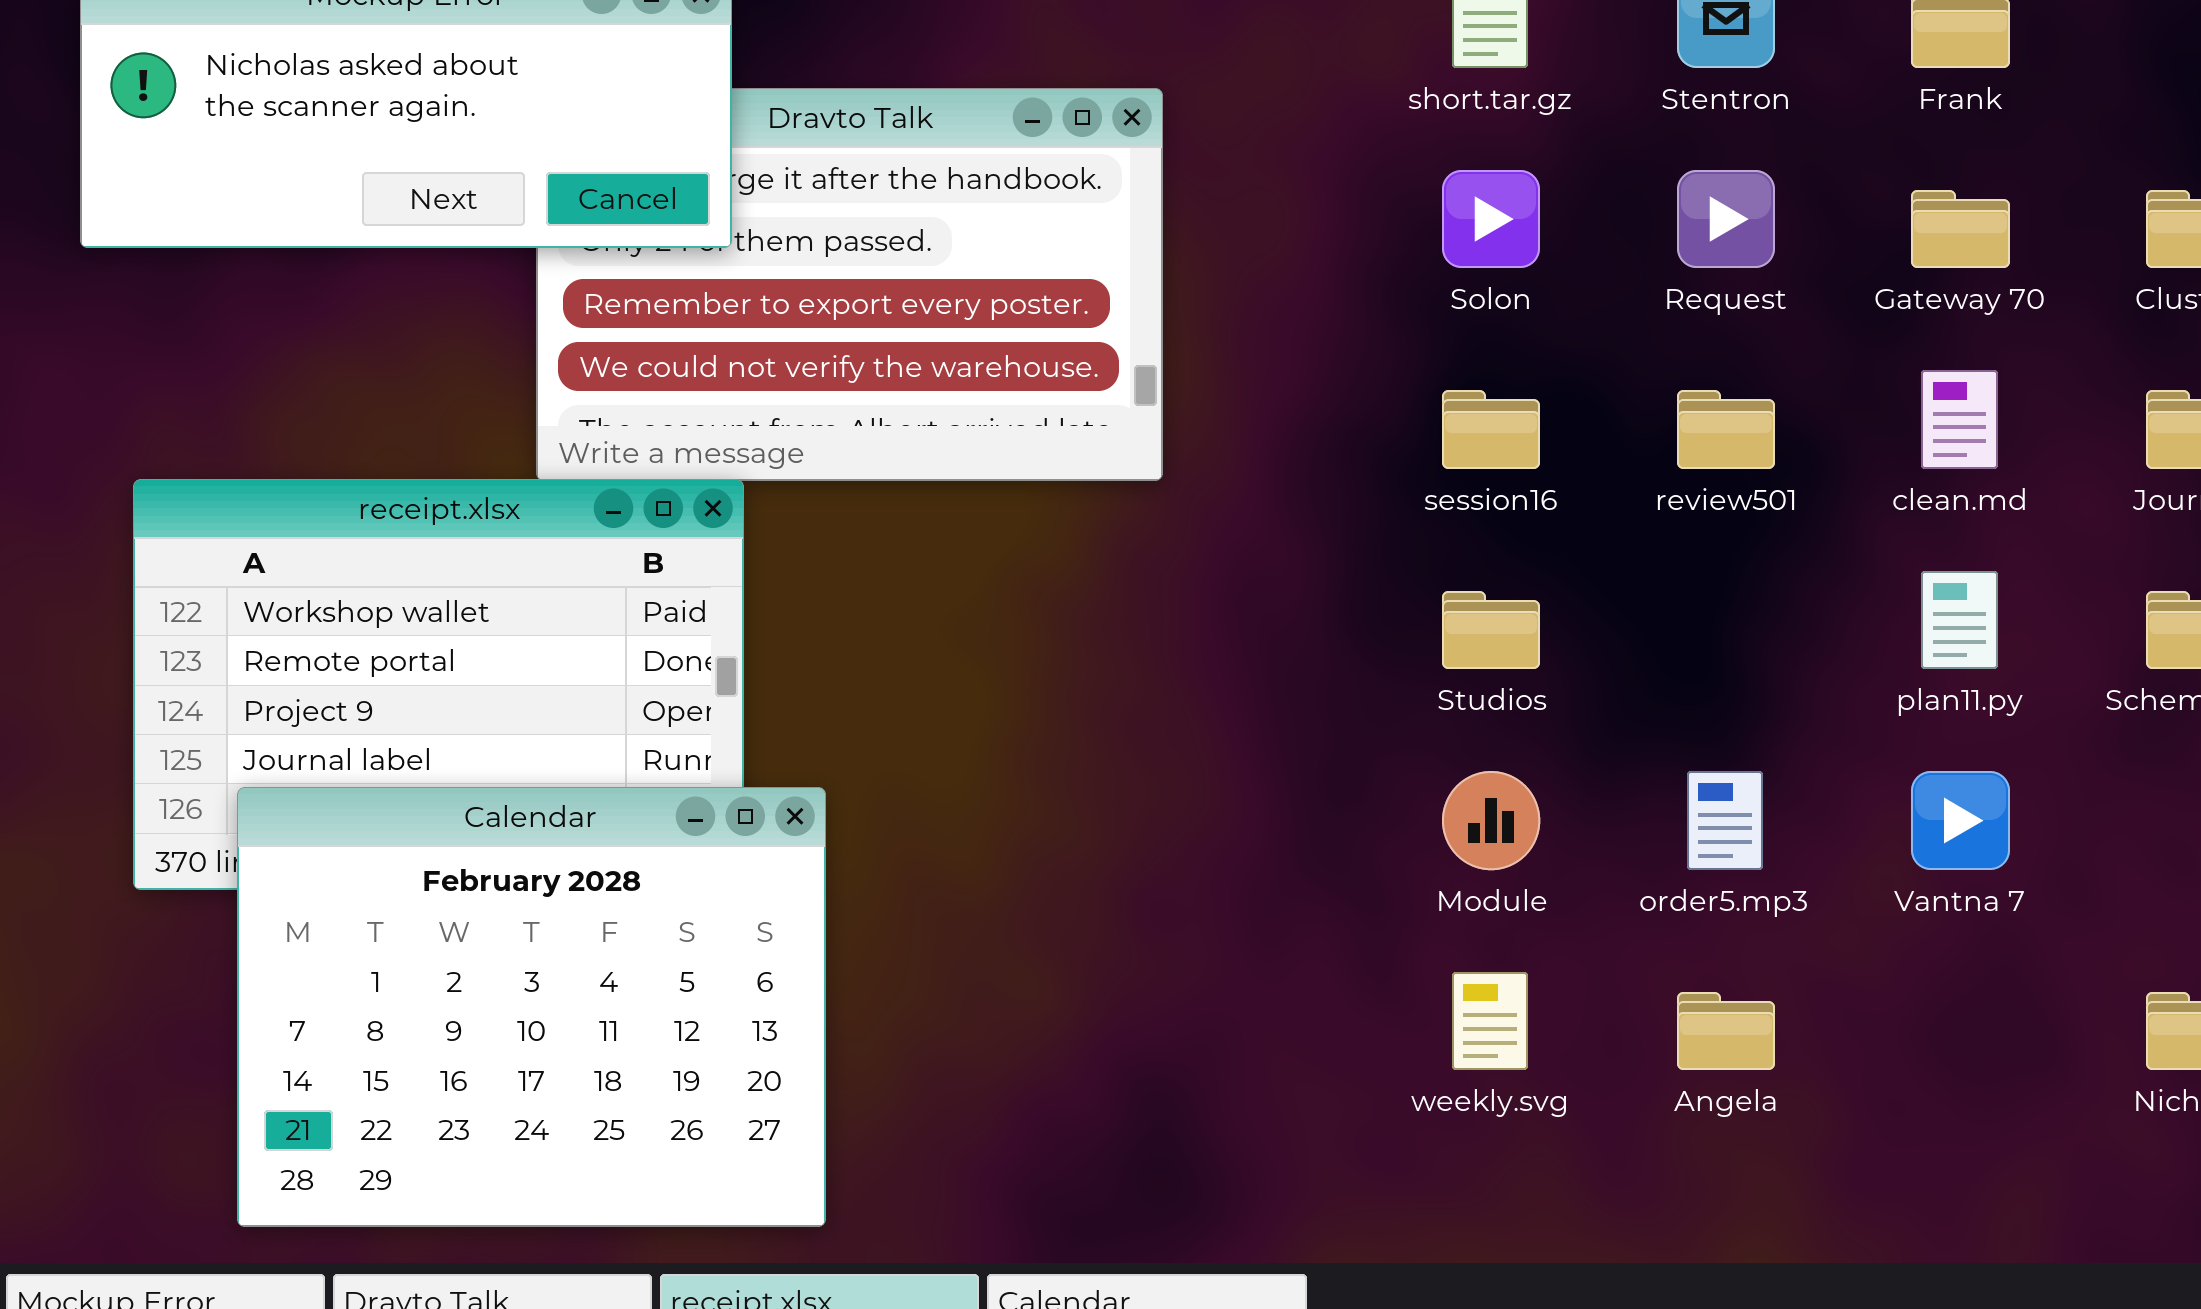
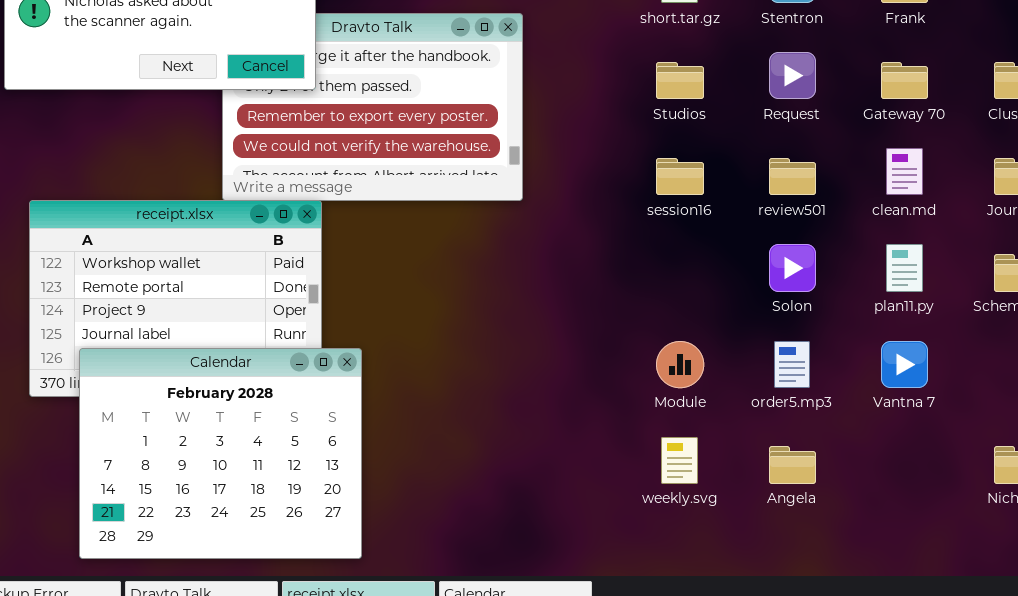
Solon: [1442,170,1540,268] -> [769,244,816,292], moved
Studios: [1442,591,1540,669] -> [656,62,704,99], moved

